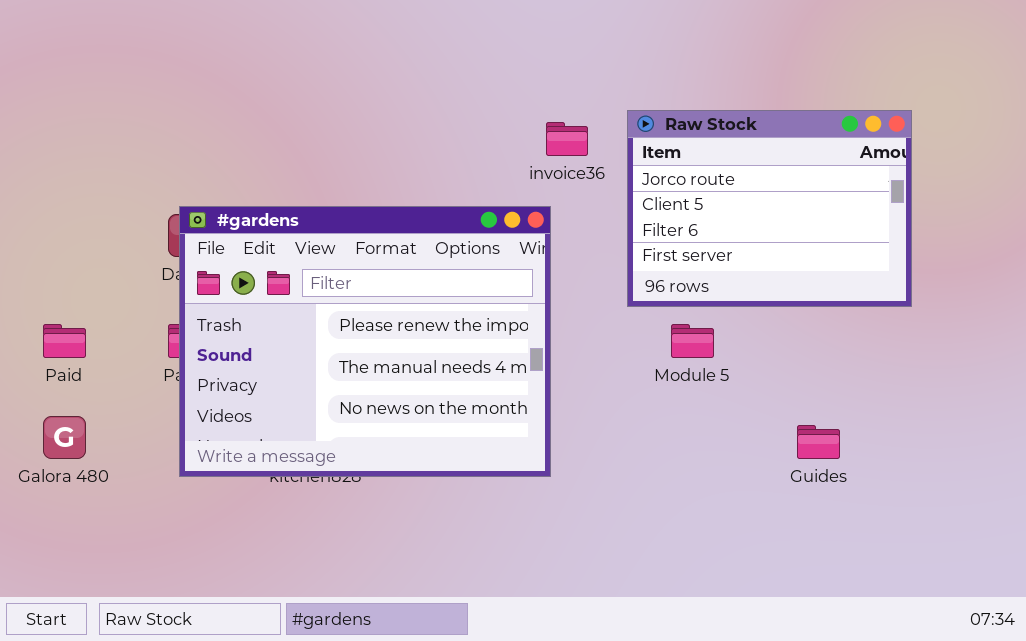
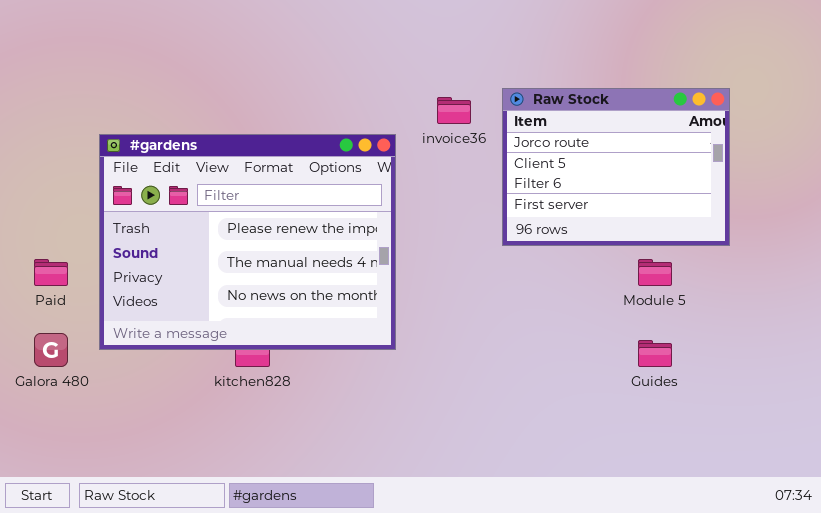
#gardens: [179,206,551,477] -> [99,134,396,350], moved
Module 5: [671,324,714,358] -> [638,259,672,286], moved

